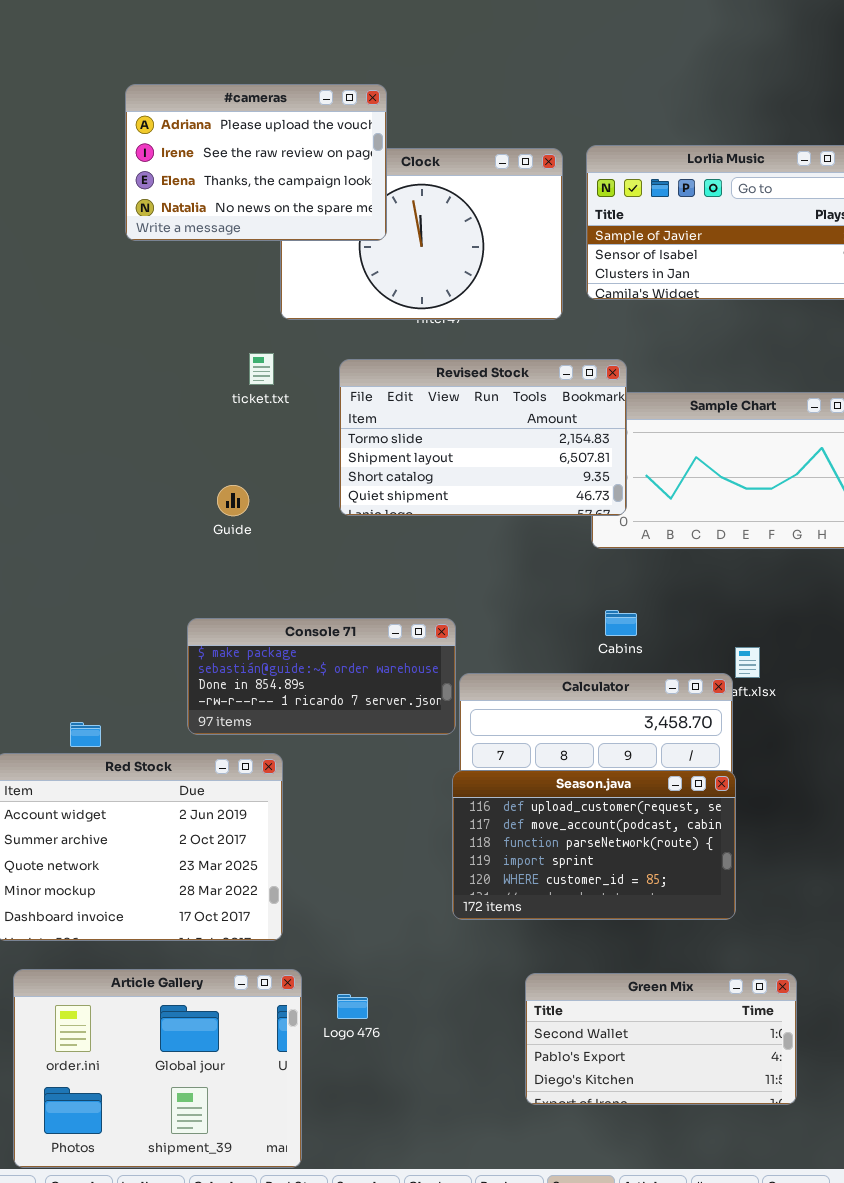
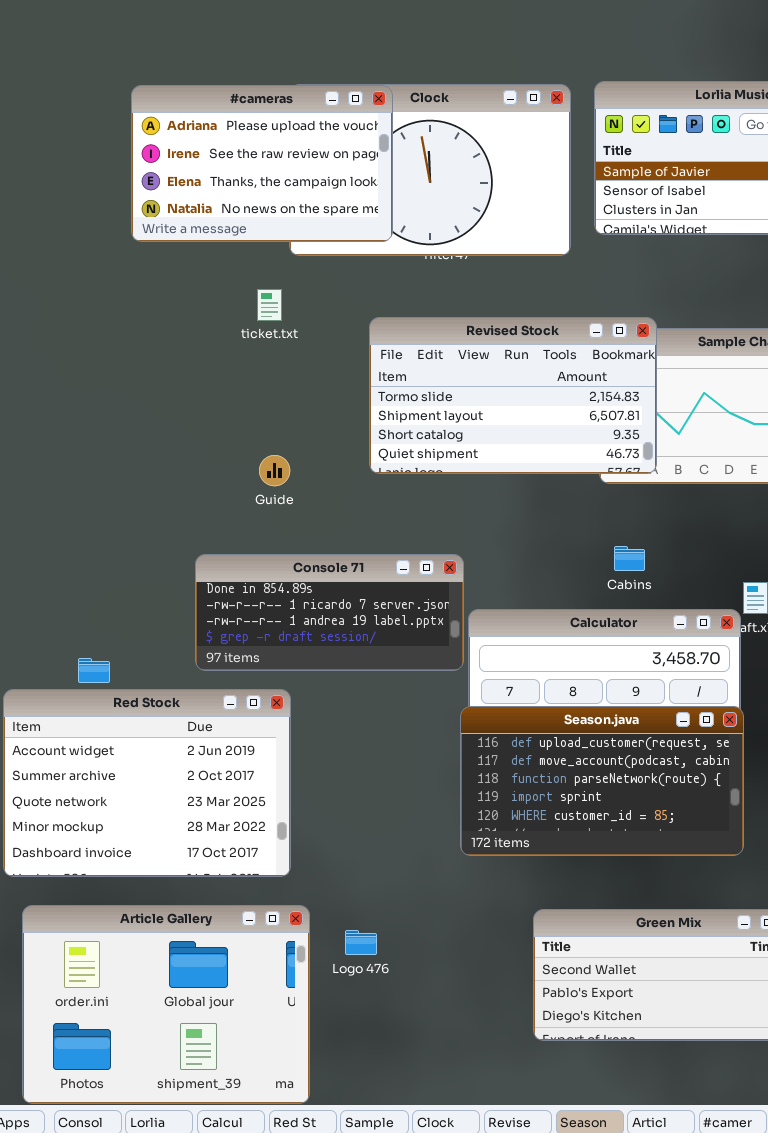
#cameras: [125,84,387,241] -> [131,85,393,242], moved
Revised Stock: [339,359,627,516] -> [369,317,657,474], moved
Guide: [217,485,249,516] -> [259,455,290,486], moved
Console 71: [187,618,456,735] -> [195,554,464,671], scrolled down 2 rows

